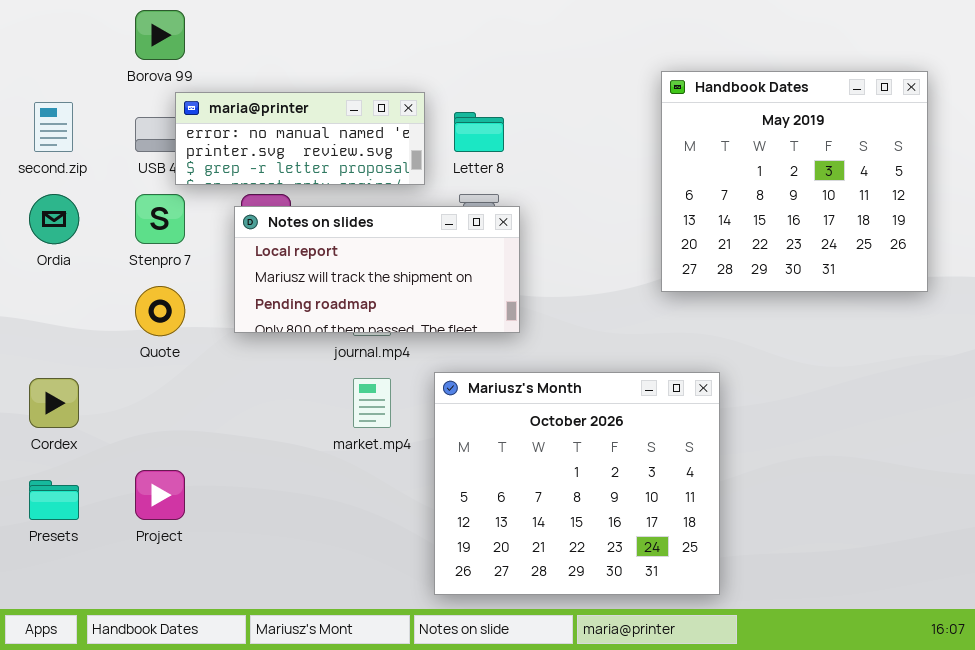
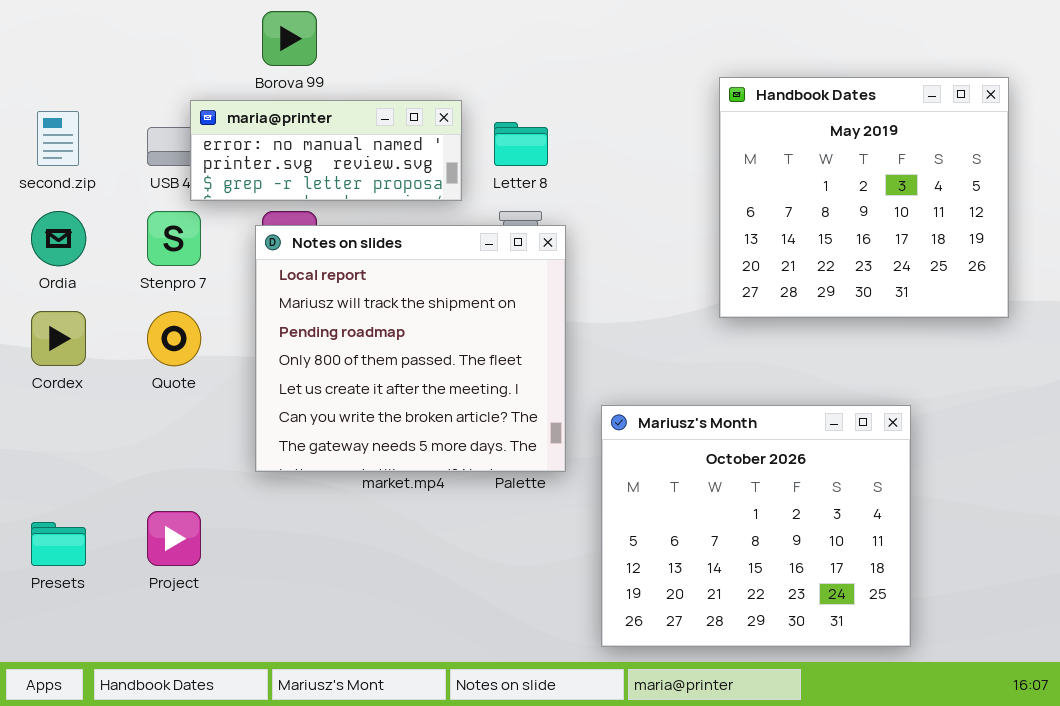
Borova 99: [135,10,185,60] -> [262,11,317,66], moved
Notes on slides: [234,206,520,333] -> [255,225,566,472], resized
Mariusz's Month: [434,372,720,595] -> [601,405,911,647], moved
Cordex: [29,378,79,428] -> [31,311,86,366], moved

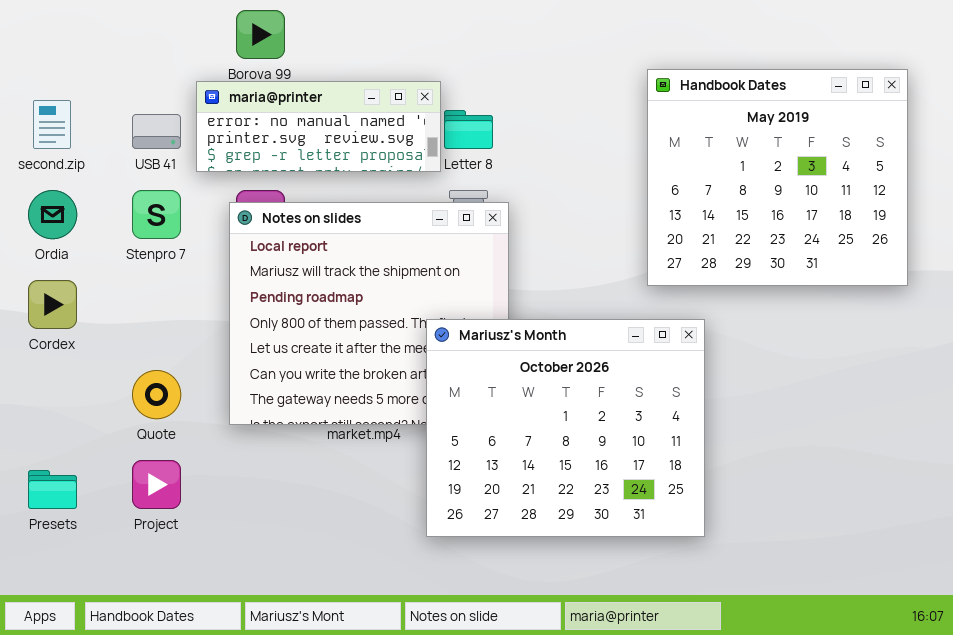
maria@printer: [190,100,462,201] -> [196,81,441,172], moved
Quote: [147,311,201,366] -> [132,370,181,419], moved
Mariusz's Month: [601,405,911,647] -> [426,319,705,537], moved

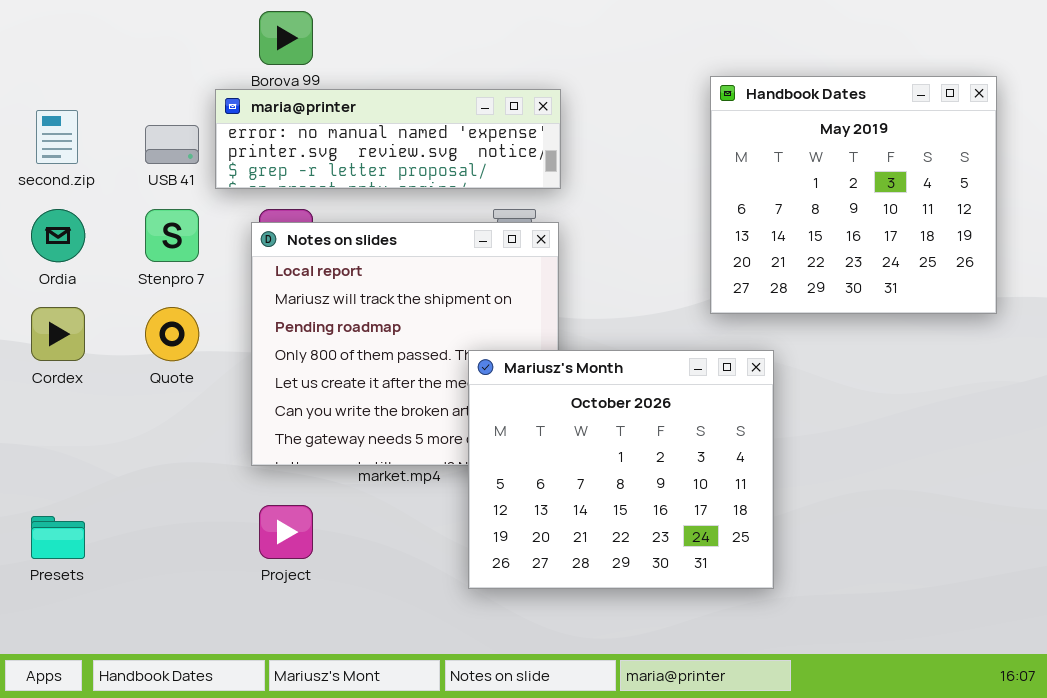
maria@printer: [196,81,441,172] -> [215,89,561,189], resized
Quote: [132,370,181,419] -> [145,307,199,361], moved
Project: [132,460,181,509] -> [259,505,313,559], moved

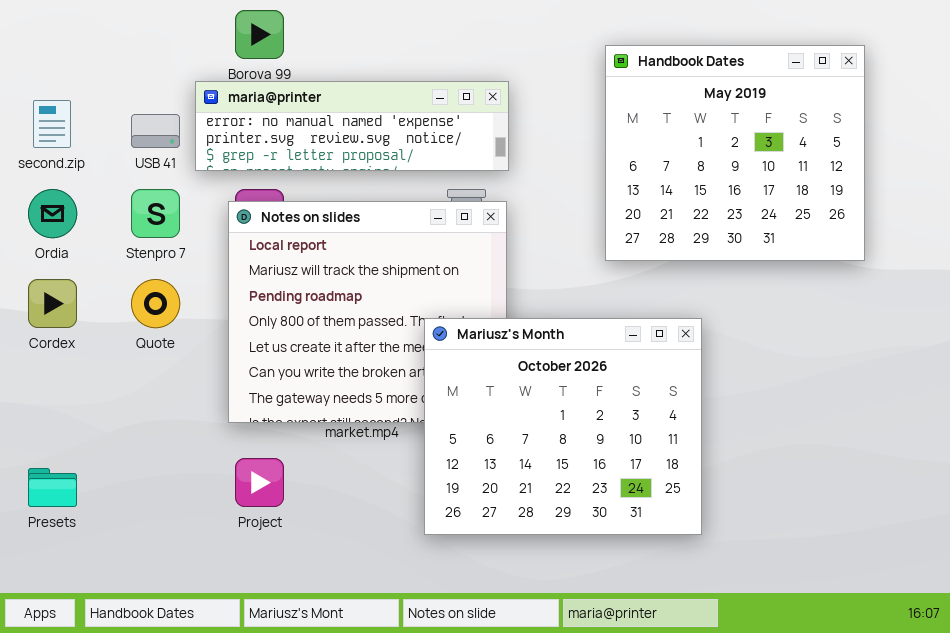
Handbook Dates: [710,76,997,314] -> [605,45,865,261], moved

